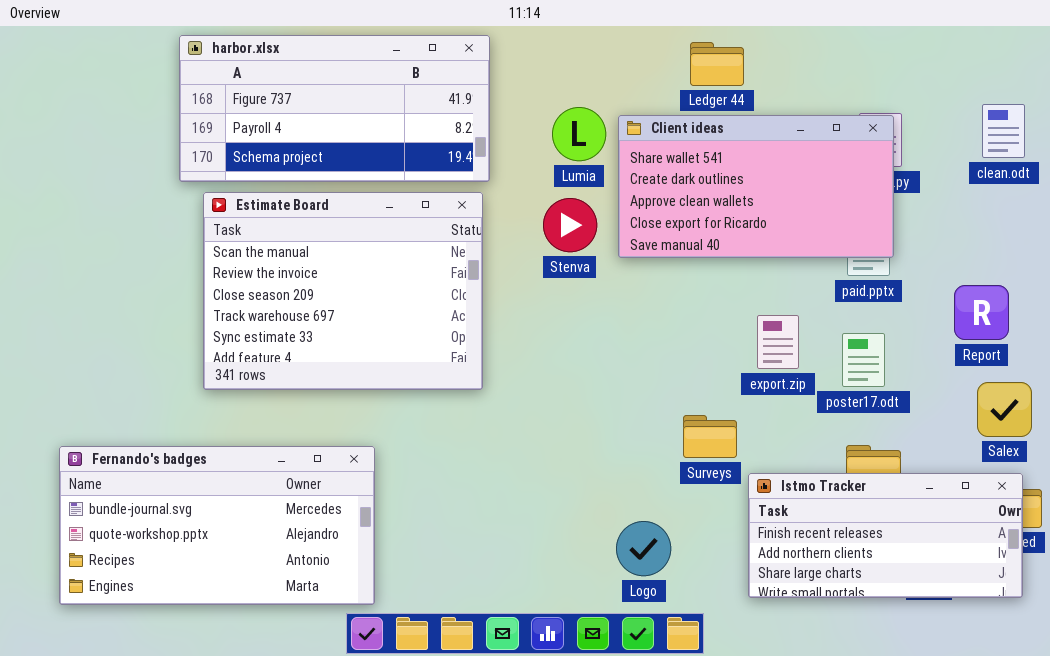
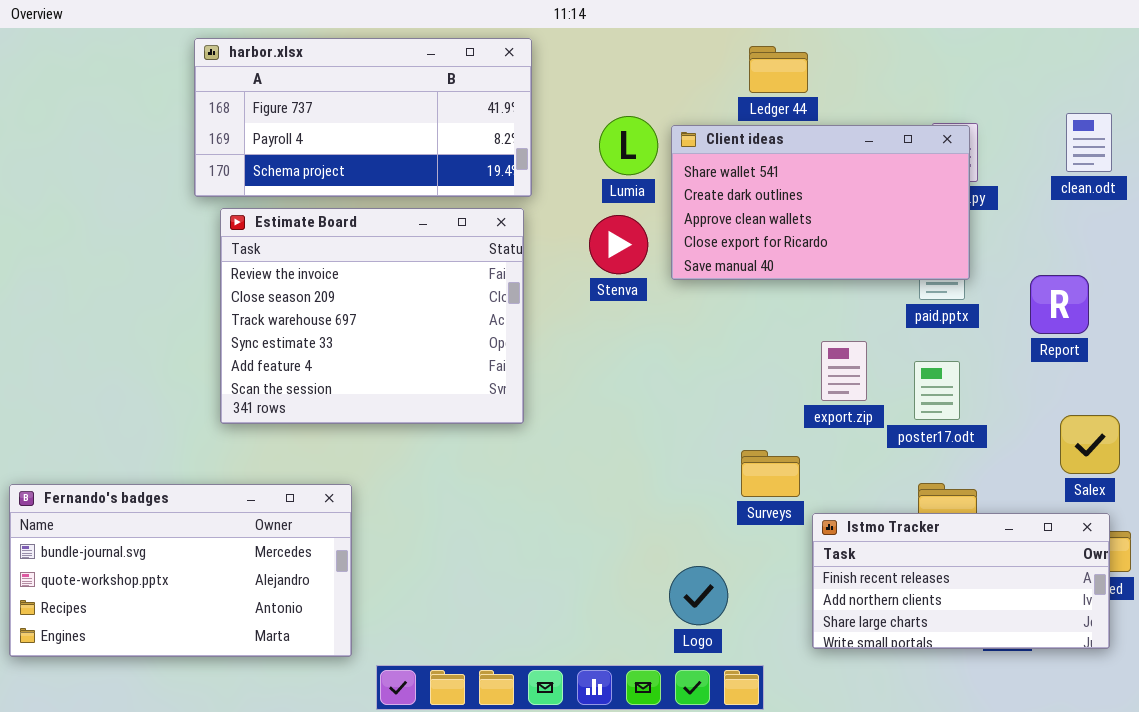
Estimate Board: [203,192,483,390] -> [220,208,524,424], scrolled down 1 row
Report: [954,285,1009,340] -> [1030,275,1089,334], moved
Fernando's badges: [59,446,375,605] -> [9,484,352,657], moved

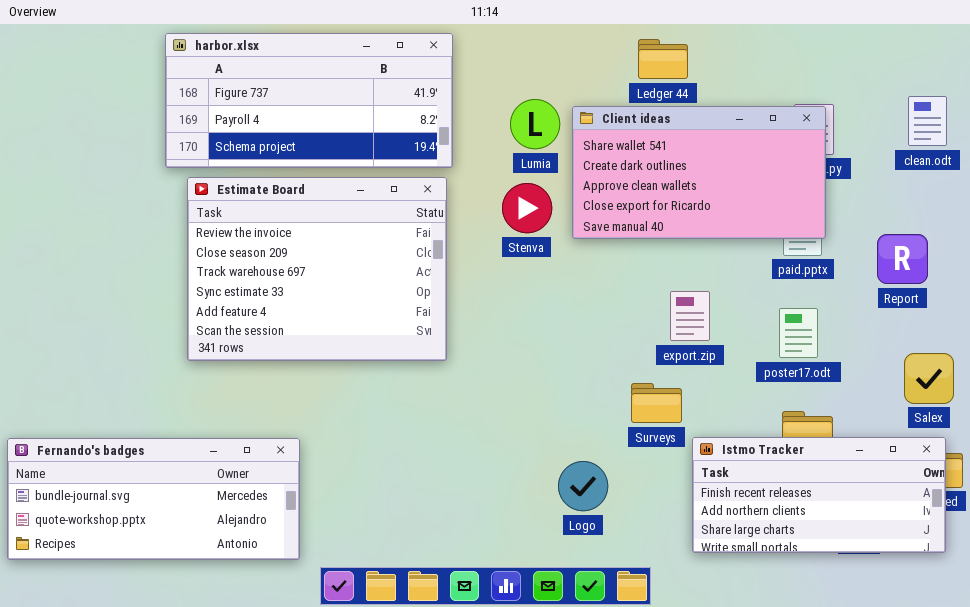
export.zip: [821,341,867,401] -> [670,291,710,341], moved
Fernando's badges: [9,484,352,657] -> [7,438,300,560], resized
Logo: [669,566,728,625] -> [558,461,608,511], moved

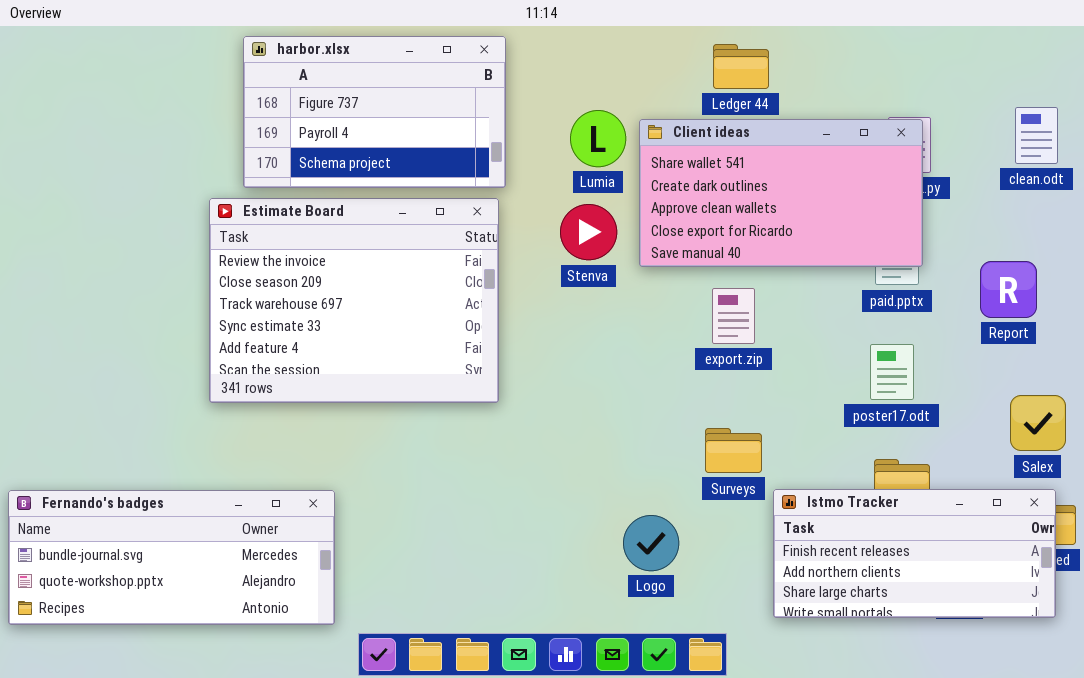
harbor.xlsx: [165,33,453,168] -> [243,36,506,188], resized
export.zip: [670,291,710,341] -> [712,288,755,344], moved

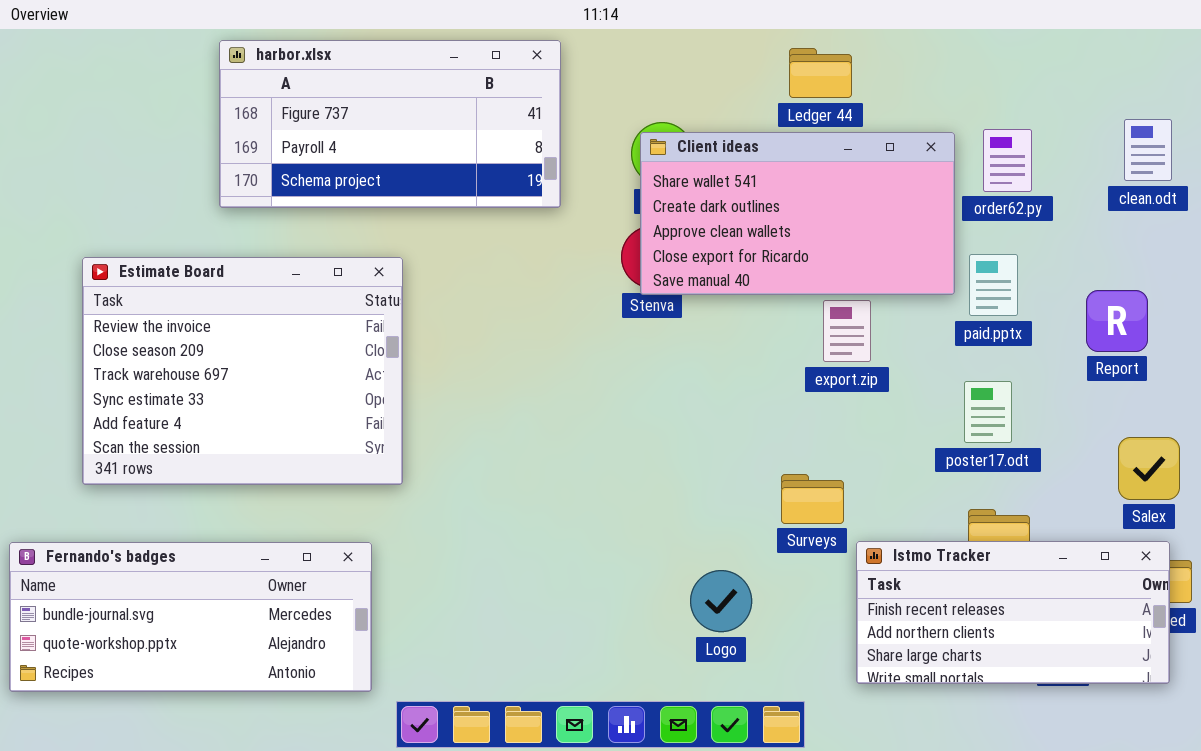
harbor.xlsx: [243,36,506,188] -> [219,40,561,208], resized
Client ideas: [639,119,923,267] -> [640,132,955,295], moved
Estimate Board: [209,198,499,403] -> [82,257,403,485], moved
export.zip: [712,288,755,344] -> [823,300,871,362], moved

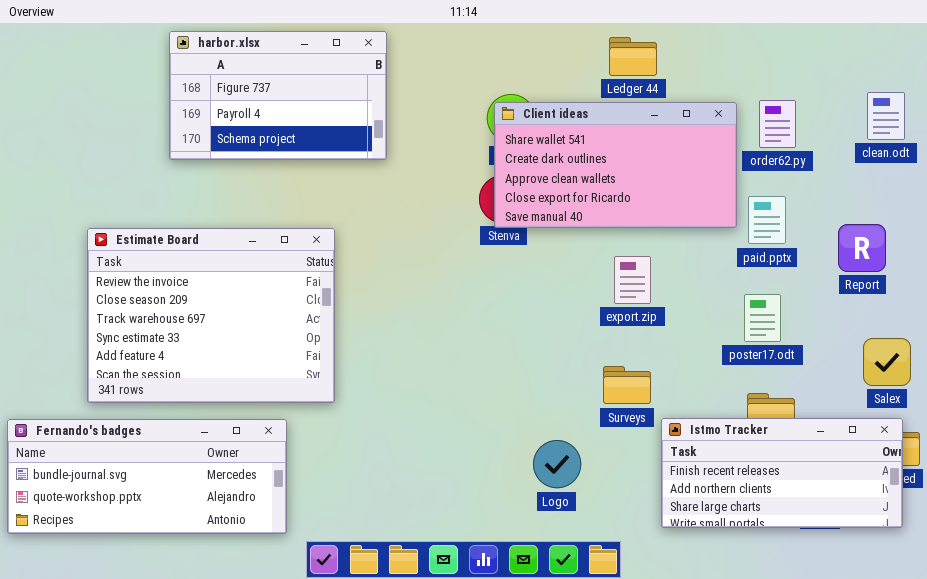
harbor.xlsx: [219,40,561,208] -> [169,31,387,160], resized
Estimate Board: [82,257,403,485] -> [87,228,335,403], moved
export.zip: [823,300,871,362] -> [614,256,651,304], moved

